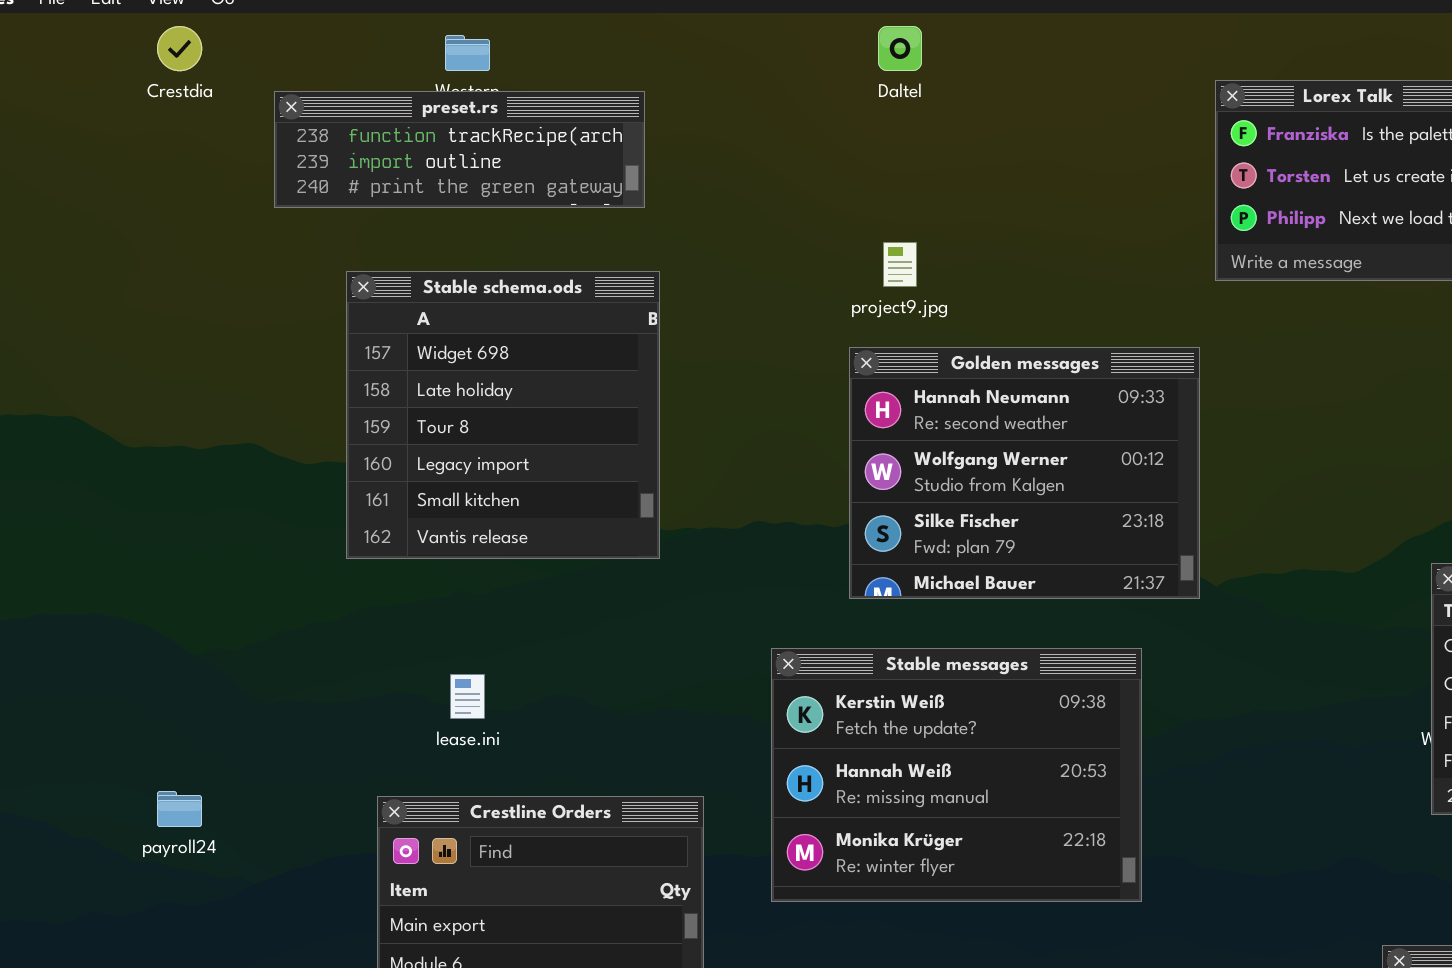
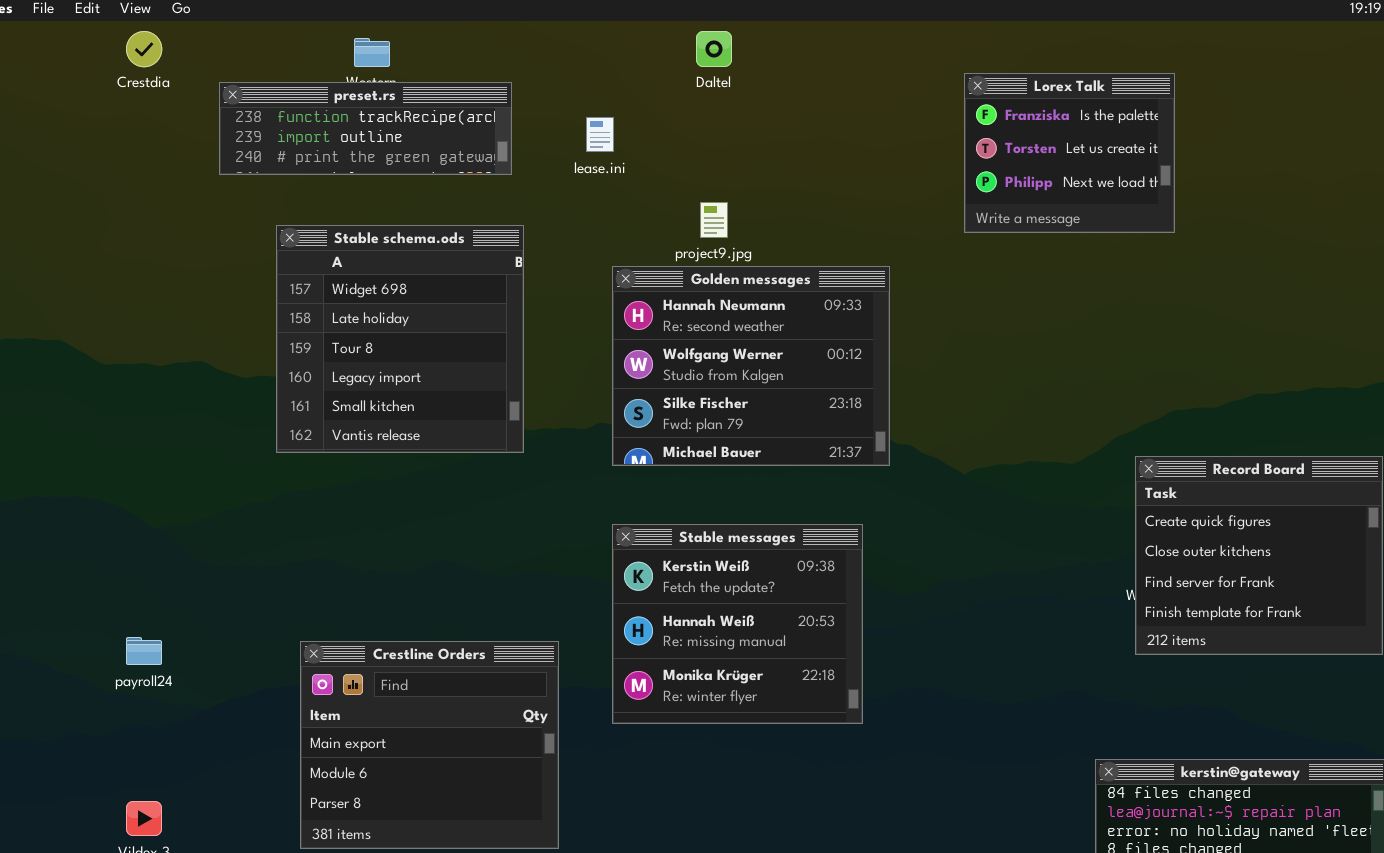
Golden messages: [849,347,1200,599] -> [612,266,890,466], moved
Stable messages: [771,648,1142,902] -> [612,524,863,724], resized
lease.ini: [450,674,485,719] -> [586,117,614,152], moved

